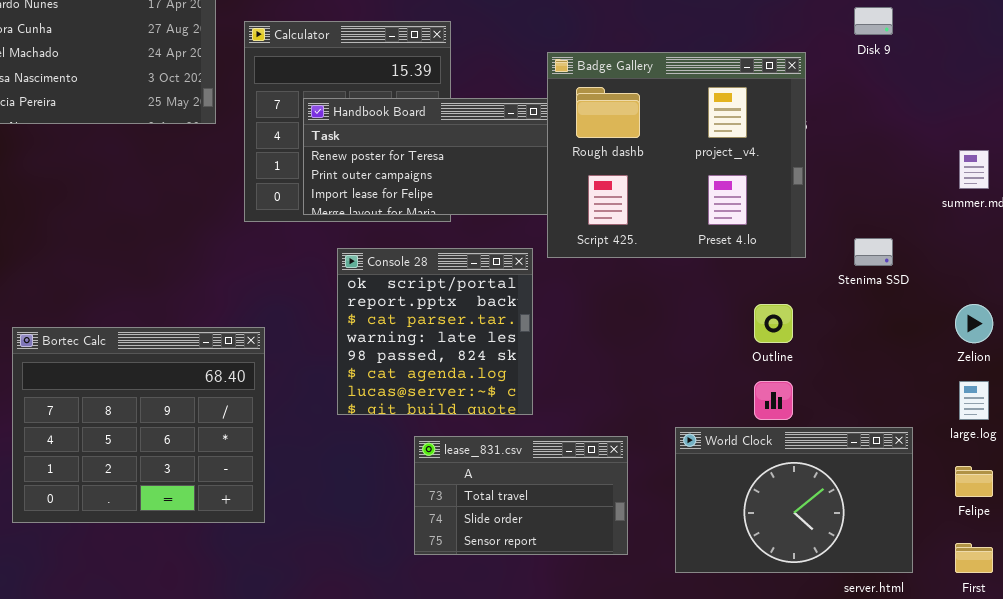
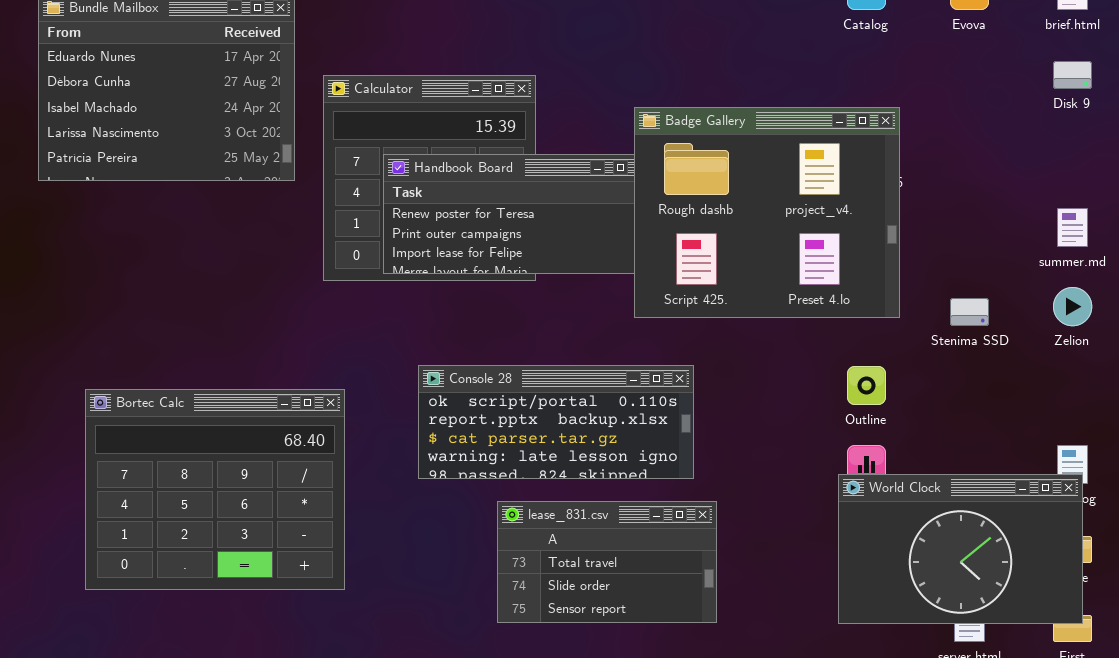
Disk 9: [854,7,893,35] -> [1053,61,1092,89], moved
Console 28: [337,248,533,415] -> [418,365,694,479], resized
Zelion: [955,304,993,343] -> [1053,287,1092,326], moved
World Clock: [675,427,913,573] -> [838,474,1083,624], moved

